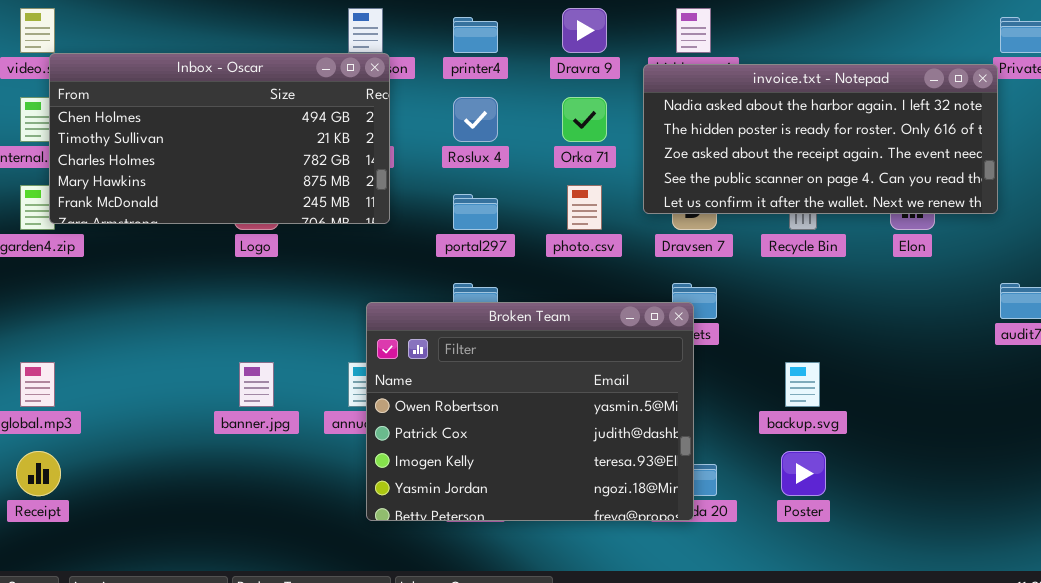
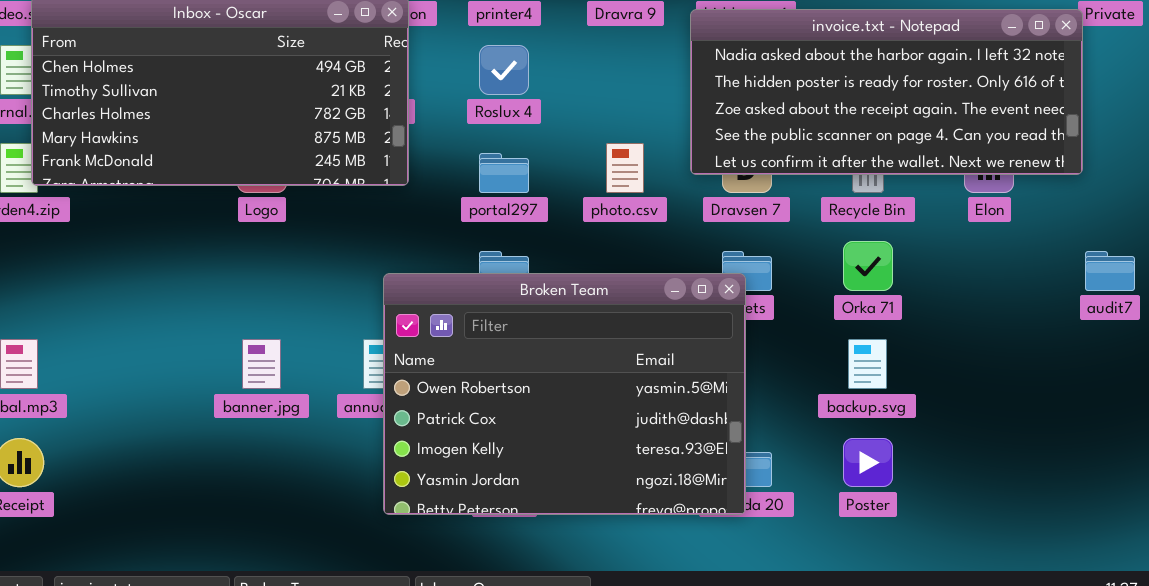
Orka 71: [562,97,607,142] -> [843,241,893,291], moved

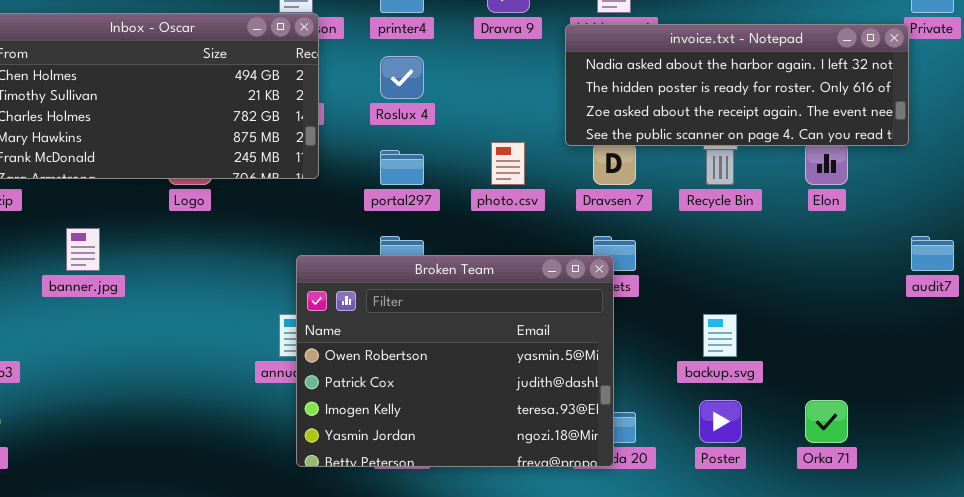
invoice.txt - Notepad: [690,9,1083,175] -> [565,24,909,146], resized
Orka 71: [843,241,893,291] -> [805,400,848,443], moved
banner.jpg: [242,339,281,389] -> [66,228,100,271], moved

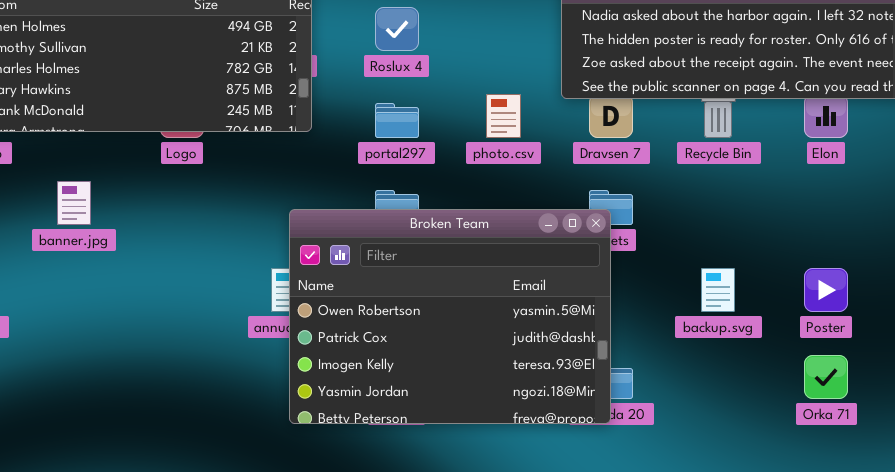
Poster: [699,400,742,443] -> [804,268,848,312], moved

